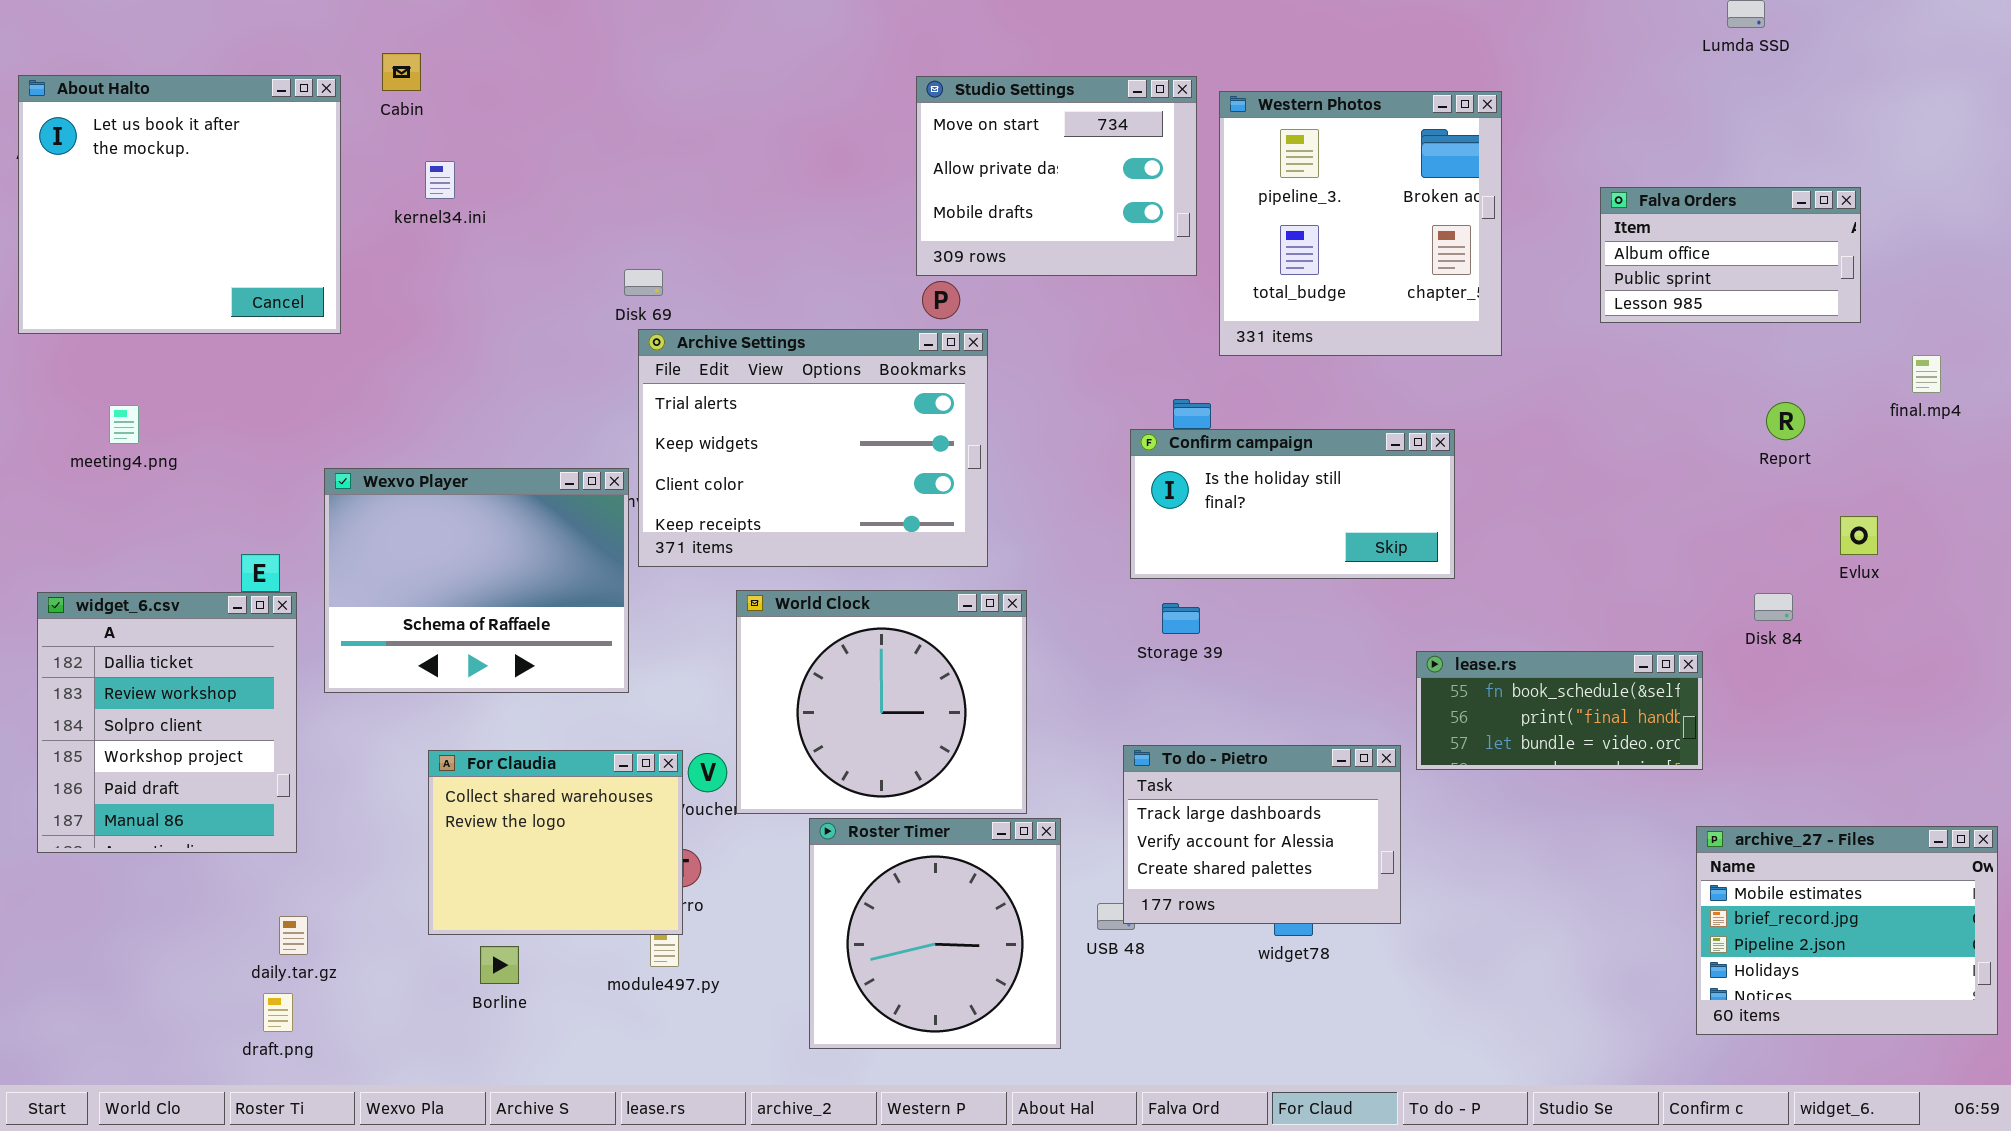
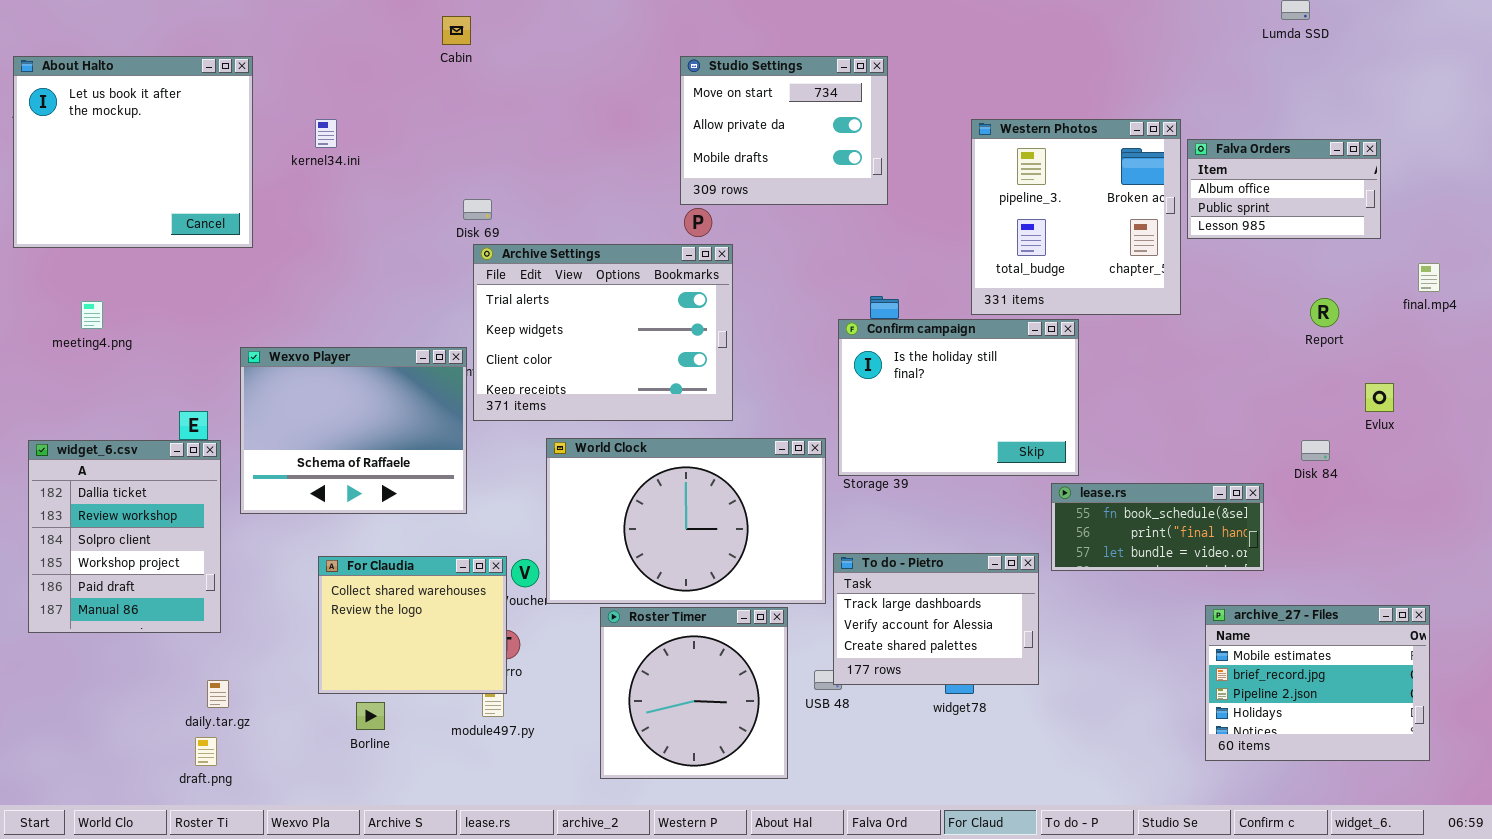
Cabin: [382,53,421,91] -> [442,16,471,45], moved
Western Photos: [1219,91,1502,356] -> [971,119,1181,315], moved
Confirm campaign: [1130,429,1455,579] -> [838,319,1079,476], resized
World Clock: [736,590,1027,814] -> [546,438,826,604], resized
archive_27 - Files: [1696,826,1998,1035] -> [1205,605,1430,761], moved

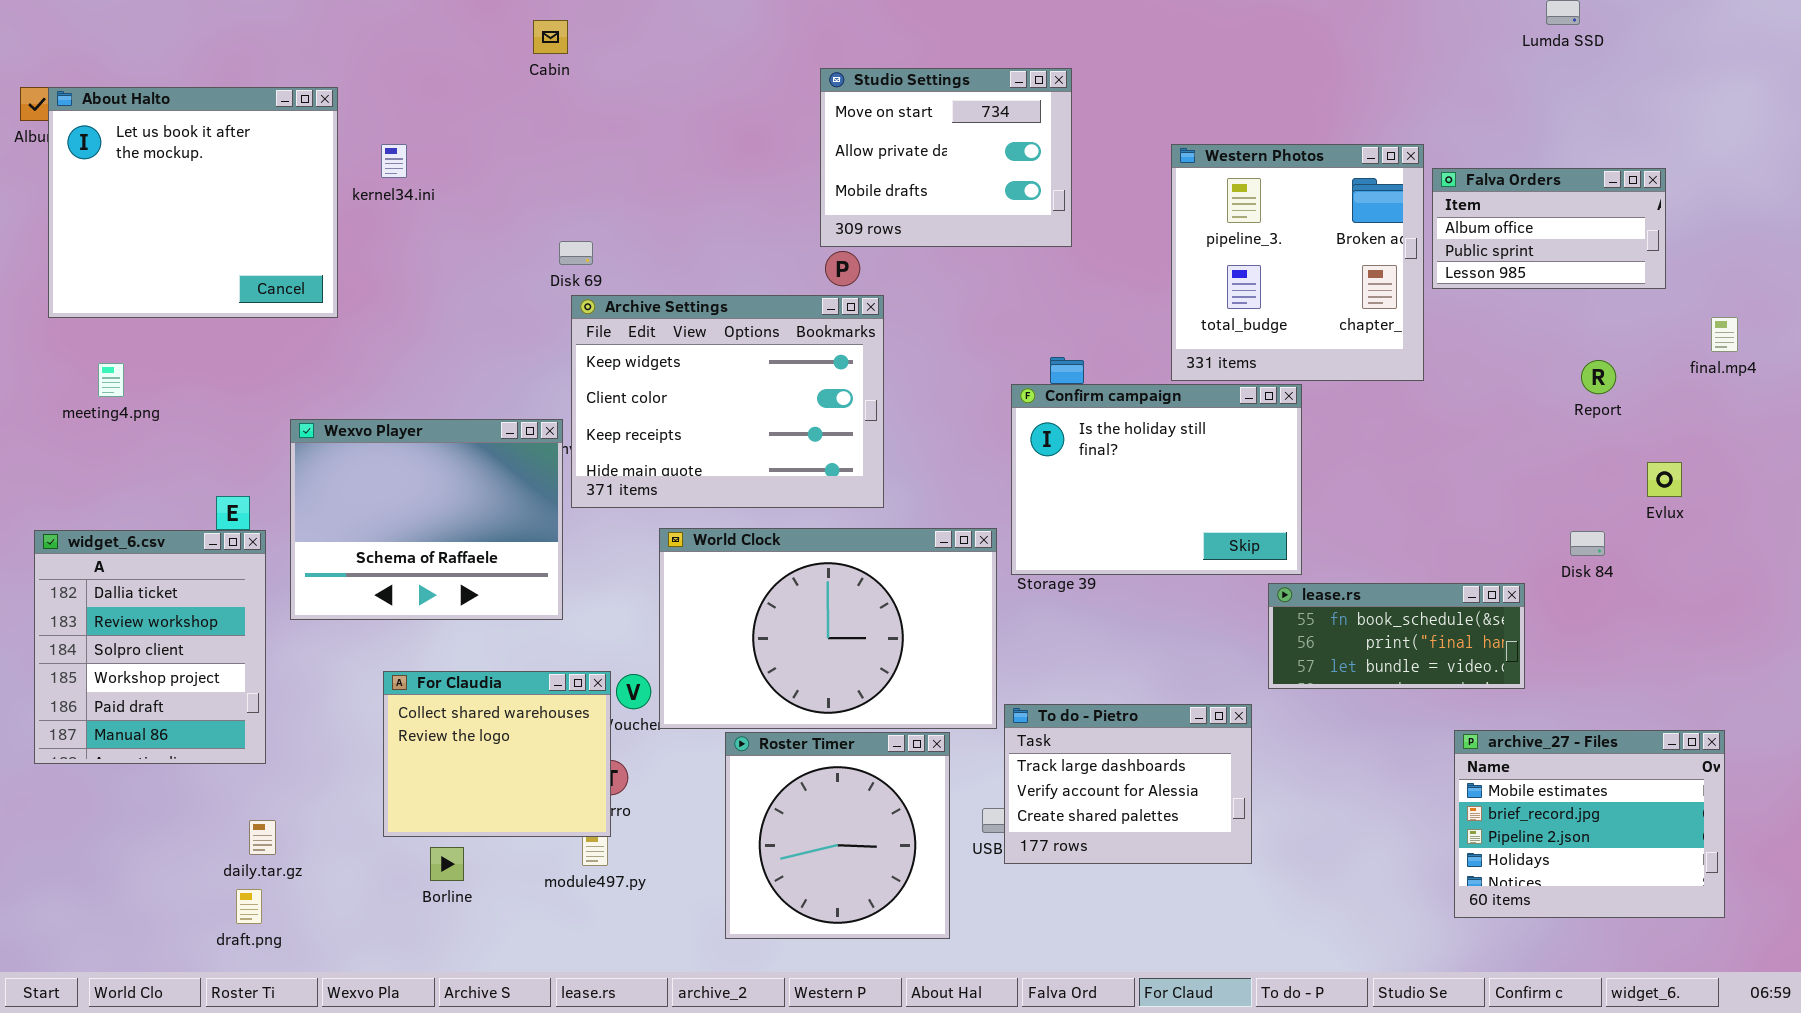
About Halto: [13,56,253,248] -> [48,87,338,318], moved
Archive Settings: [473,244,733,421] -> [571,295,884,508], scrolled down 1 row
To do - Pietro: [833,553,1039,685] -> [1004,704,1252,864], moved

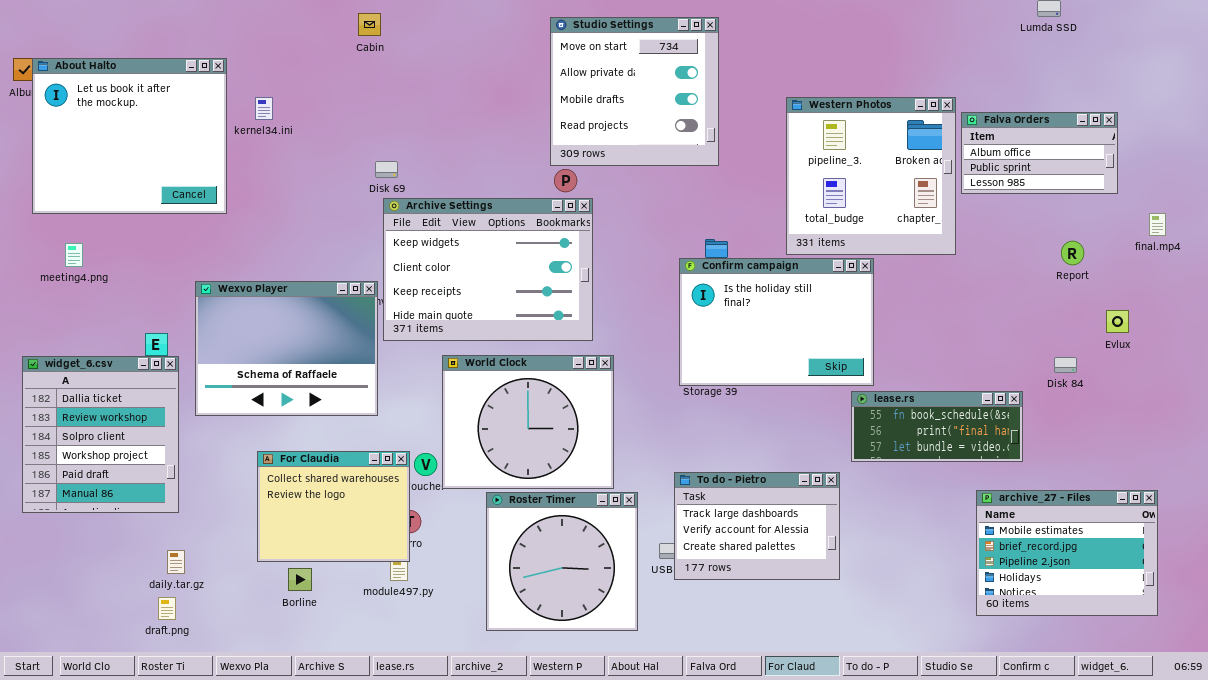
Studio Settings: [820,68,1072,247] -> [550,17,719,166], resized
World Clock: [659,528,997,729] -> [442,355,614,489], resized

